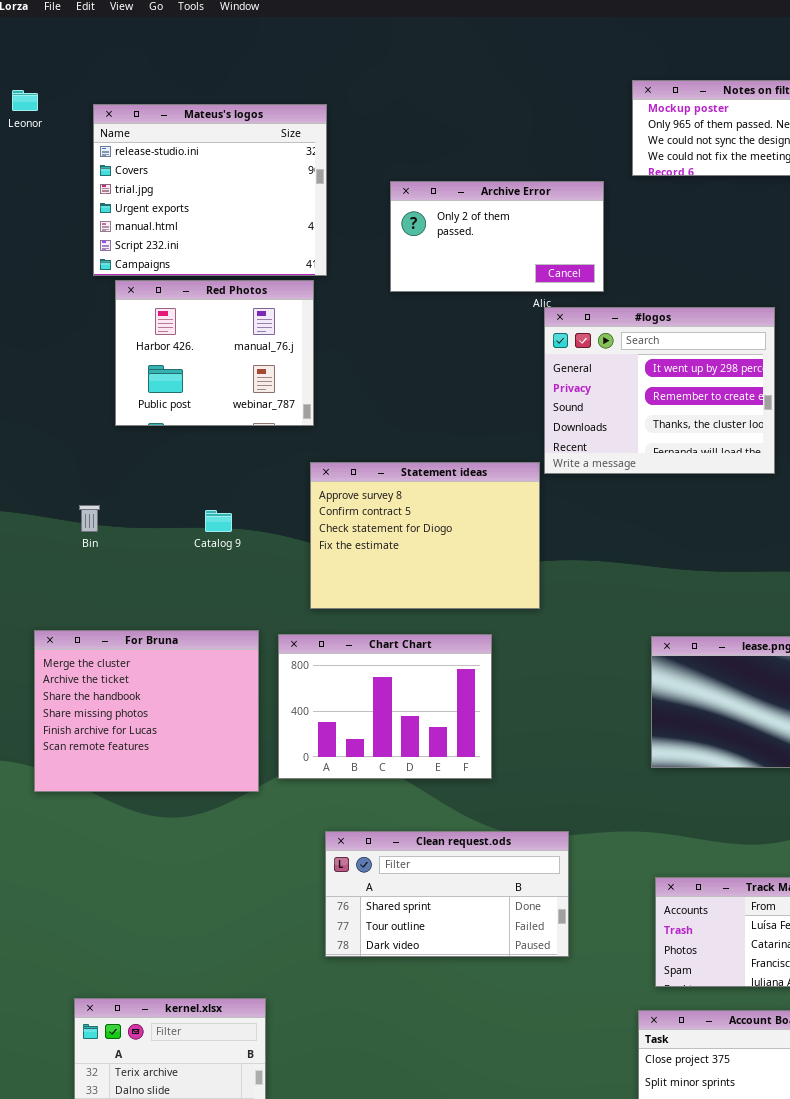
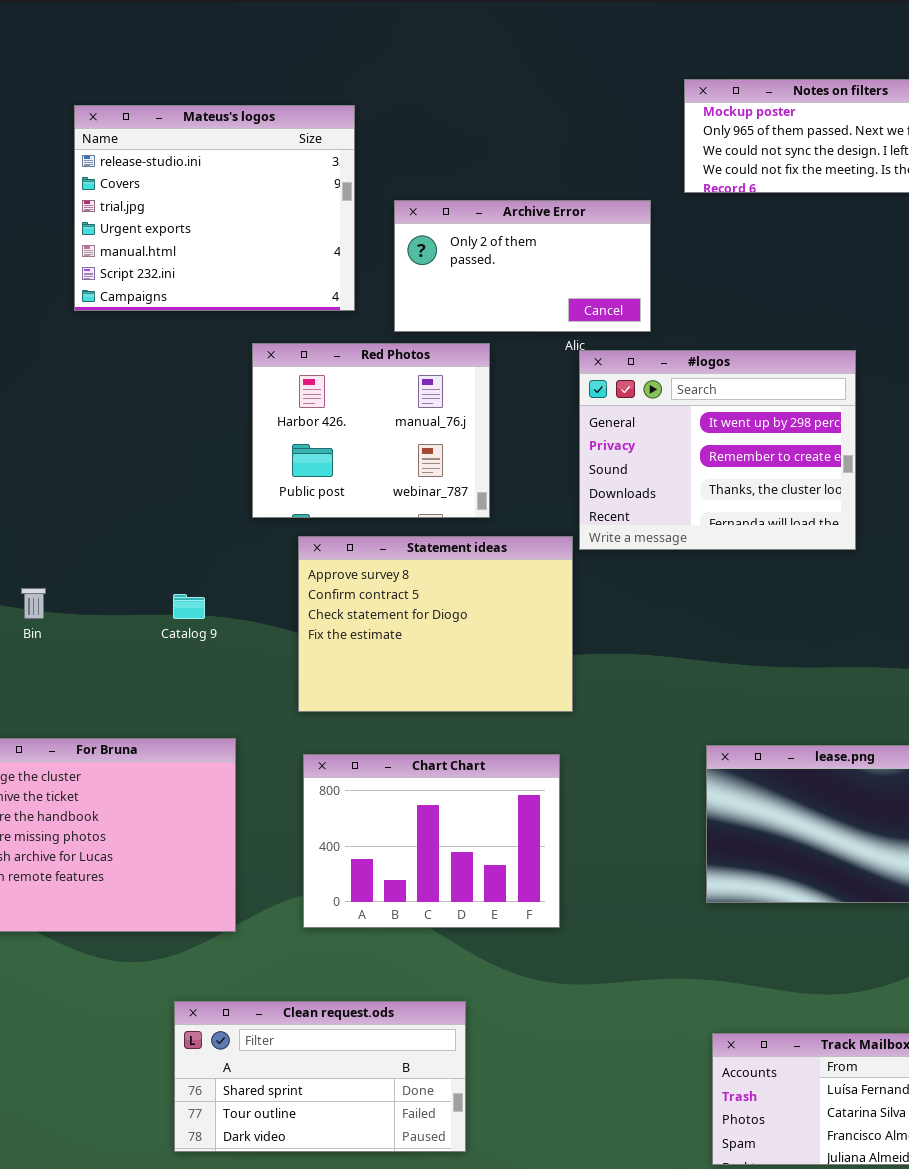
Mateus's logos: [93,104,327,276] -> [74,105,355,311], moved
Red Photos: [115,280,314,426] -> [252,343,490,518], moved
Chart Chart: [278,634,492,779] -> [303,754,560,928], moved
Clean request.ods: [325,831,569,957] -> [174,1001,466,1152], moved

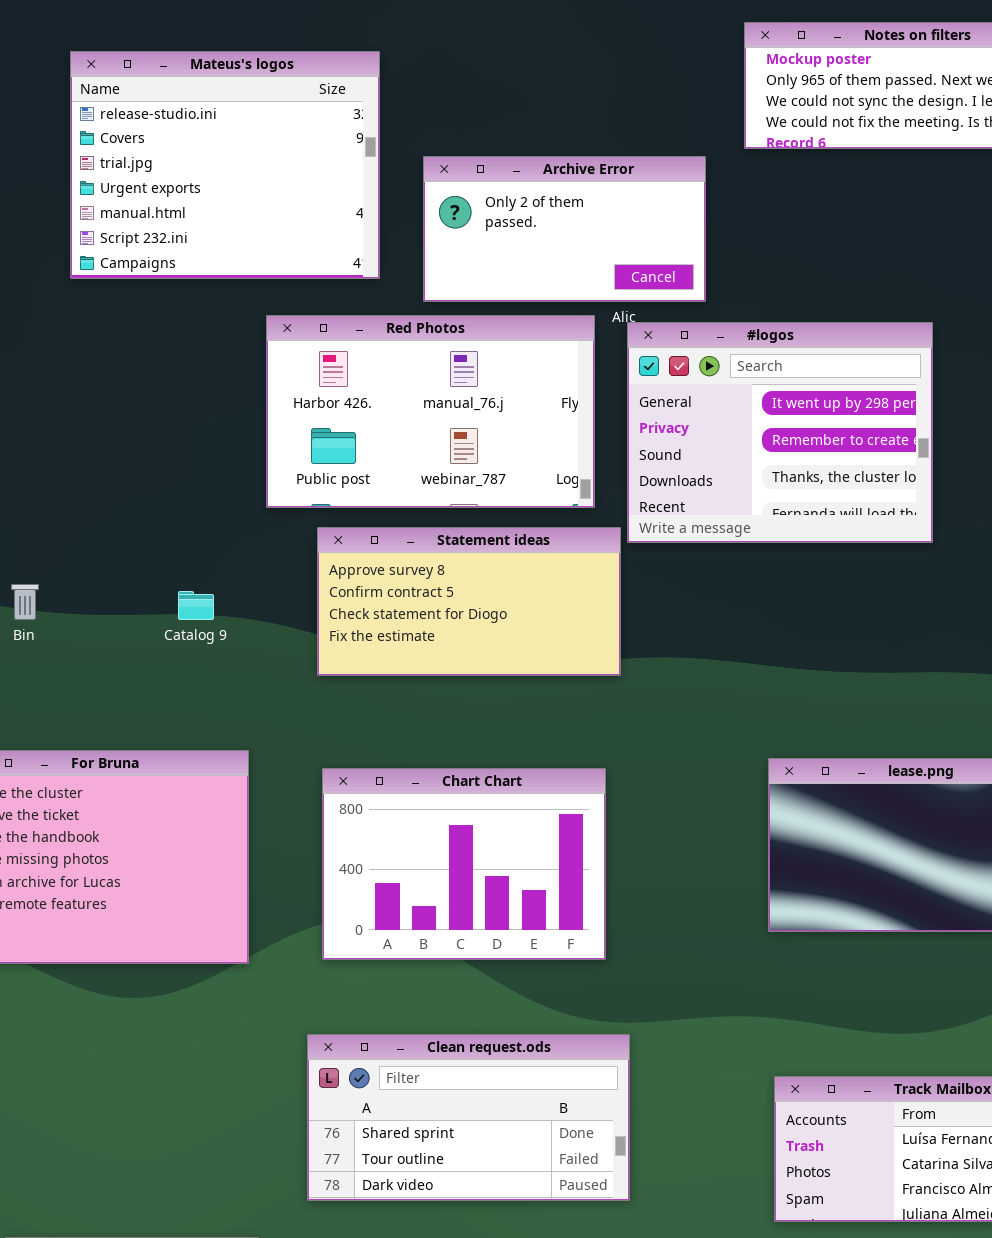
Red Photos: [252,343,490,518] -> [266,315,595,508], resized
Statement ideas: [298,536,573,712] -> [317,527,621,676], resized
Clean request.ods: [174,1001,466,1152] -> [307,1034,630,1201], moved

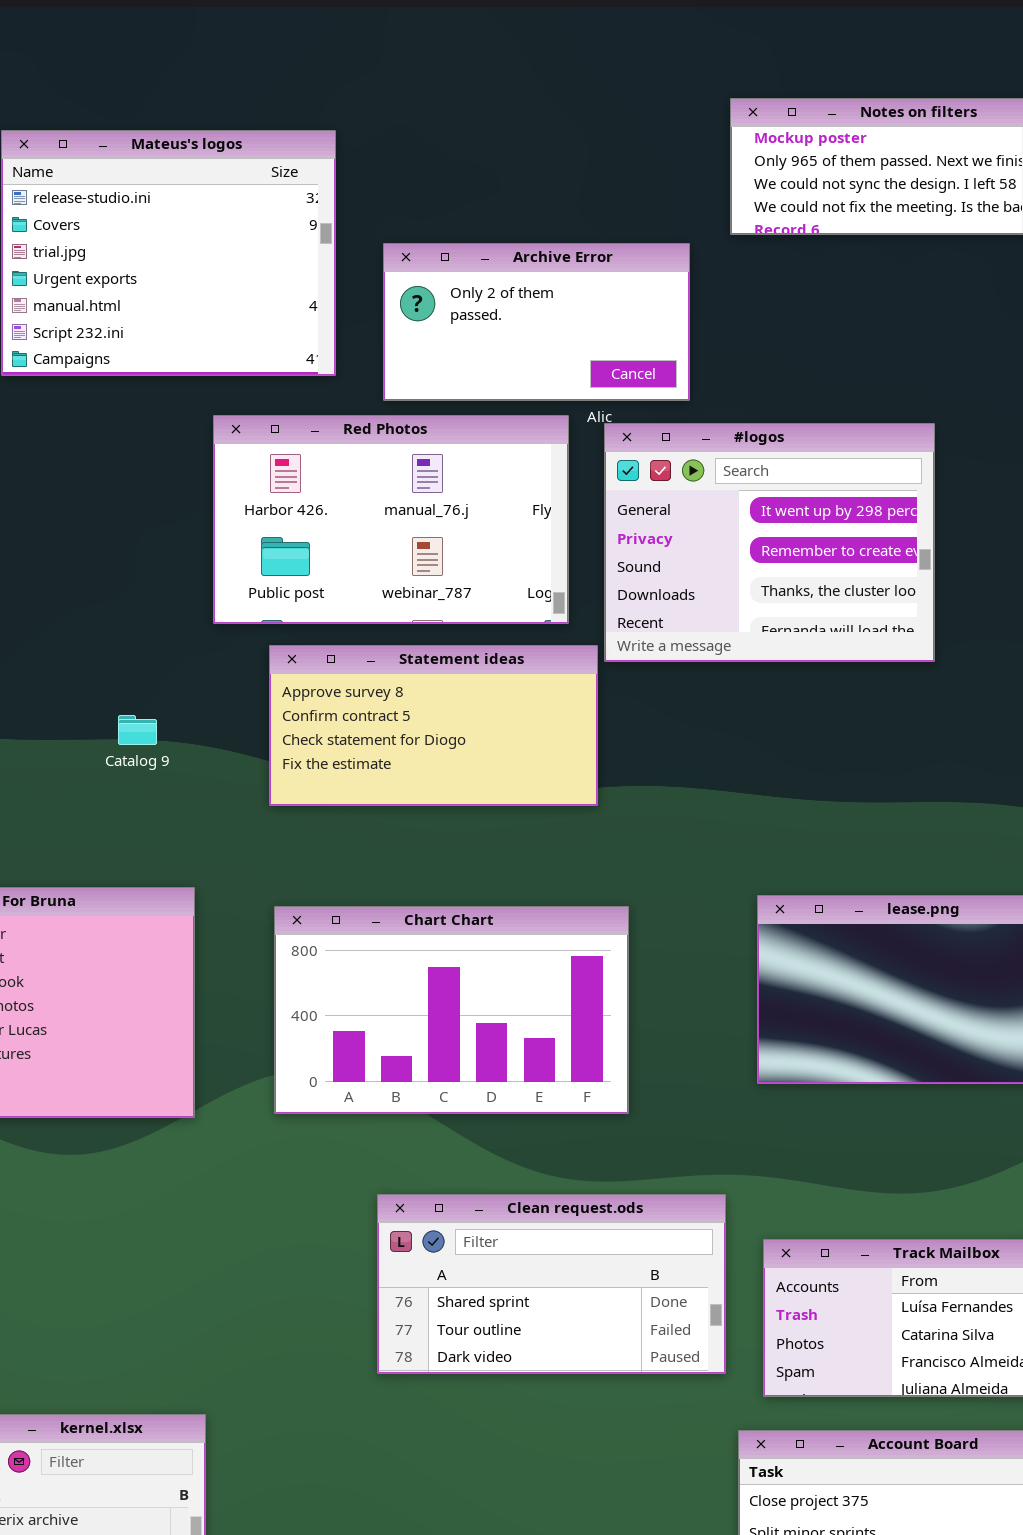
Chart Chart: [322,768,606,960] -> [274,906,629,1114], resized
Clean request.ods: [307,1034,630,1201] -> [377,1194,726,1374], moved

